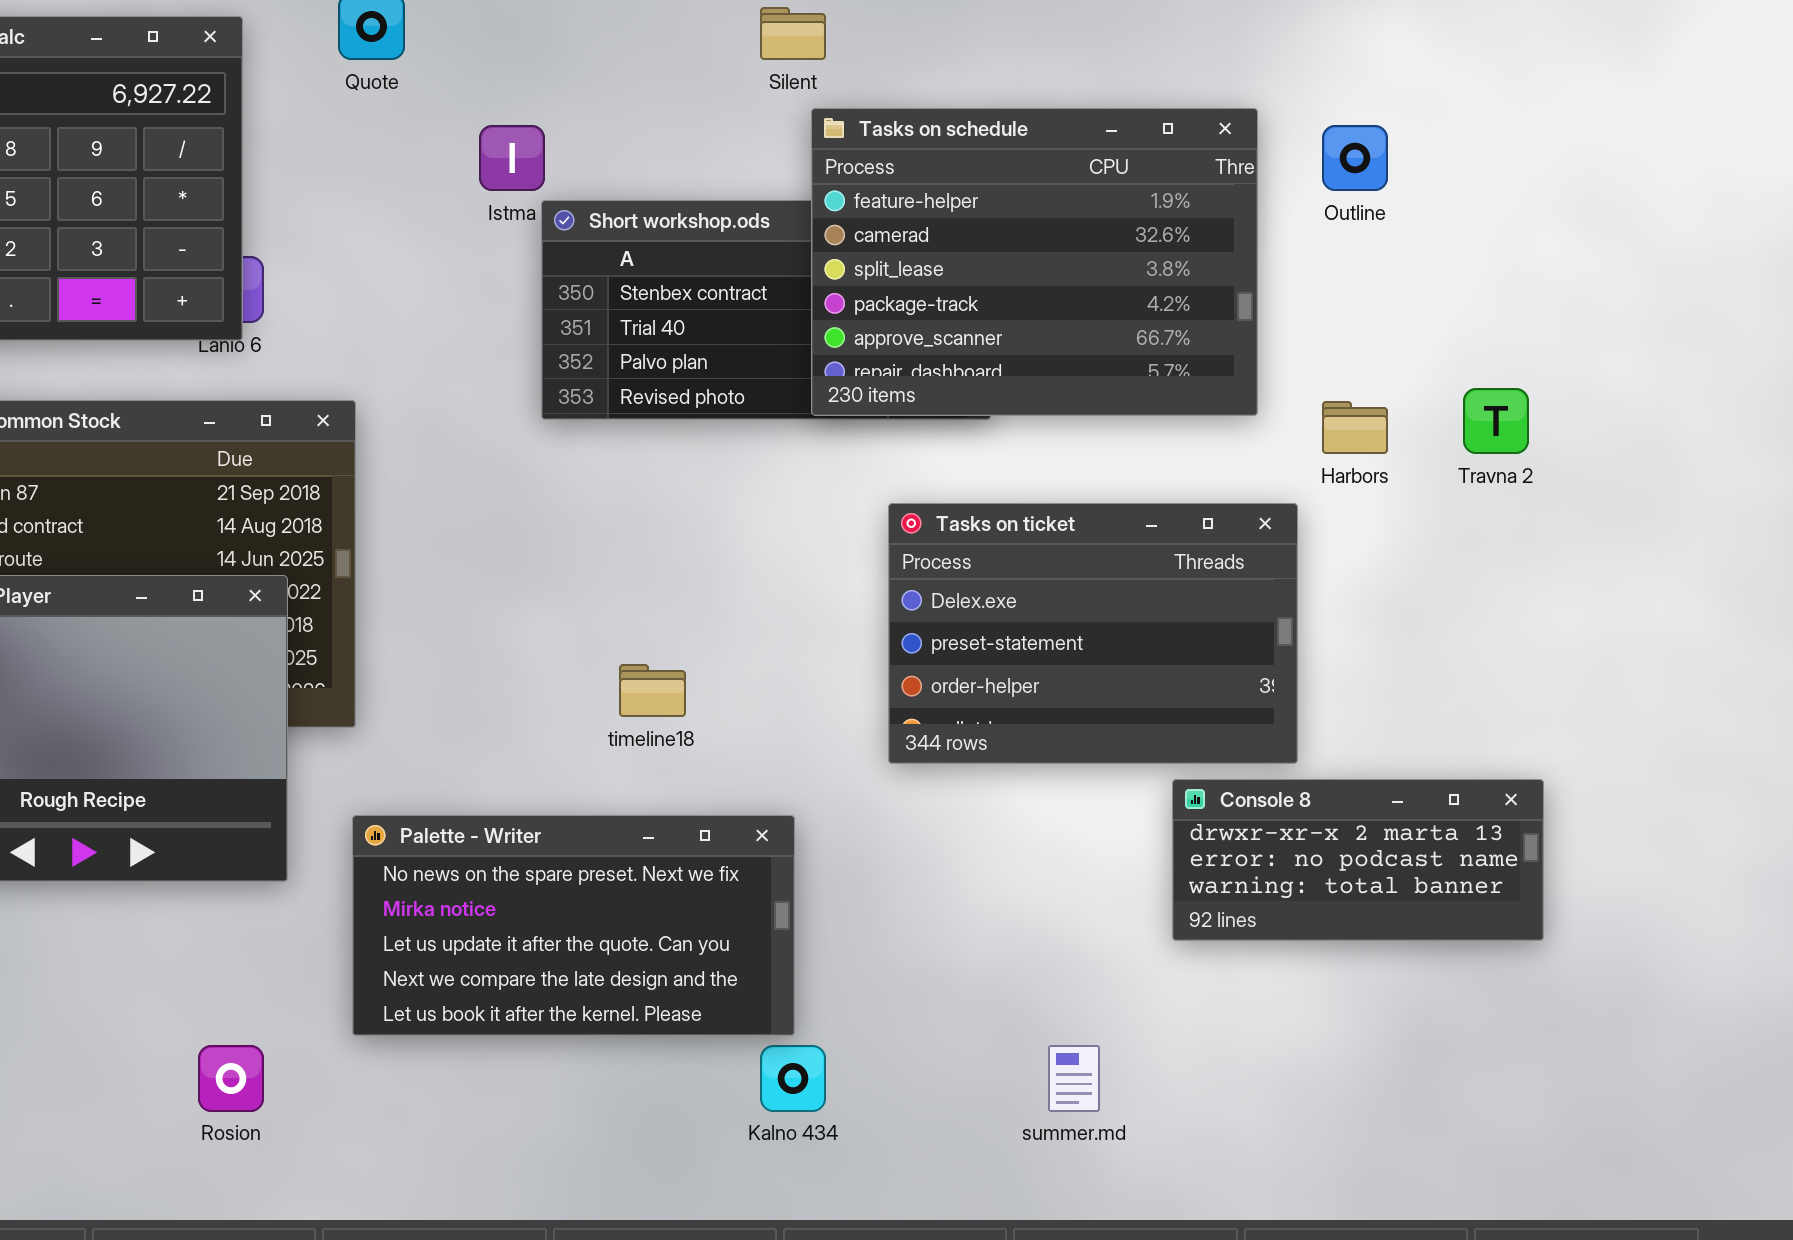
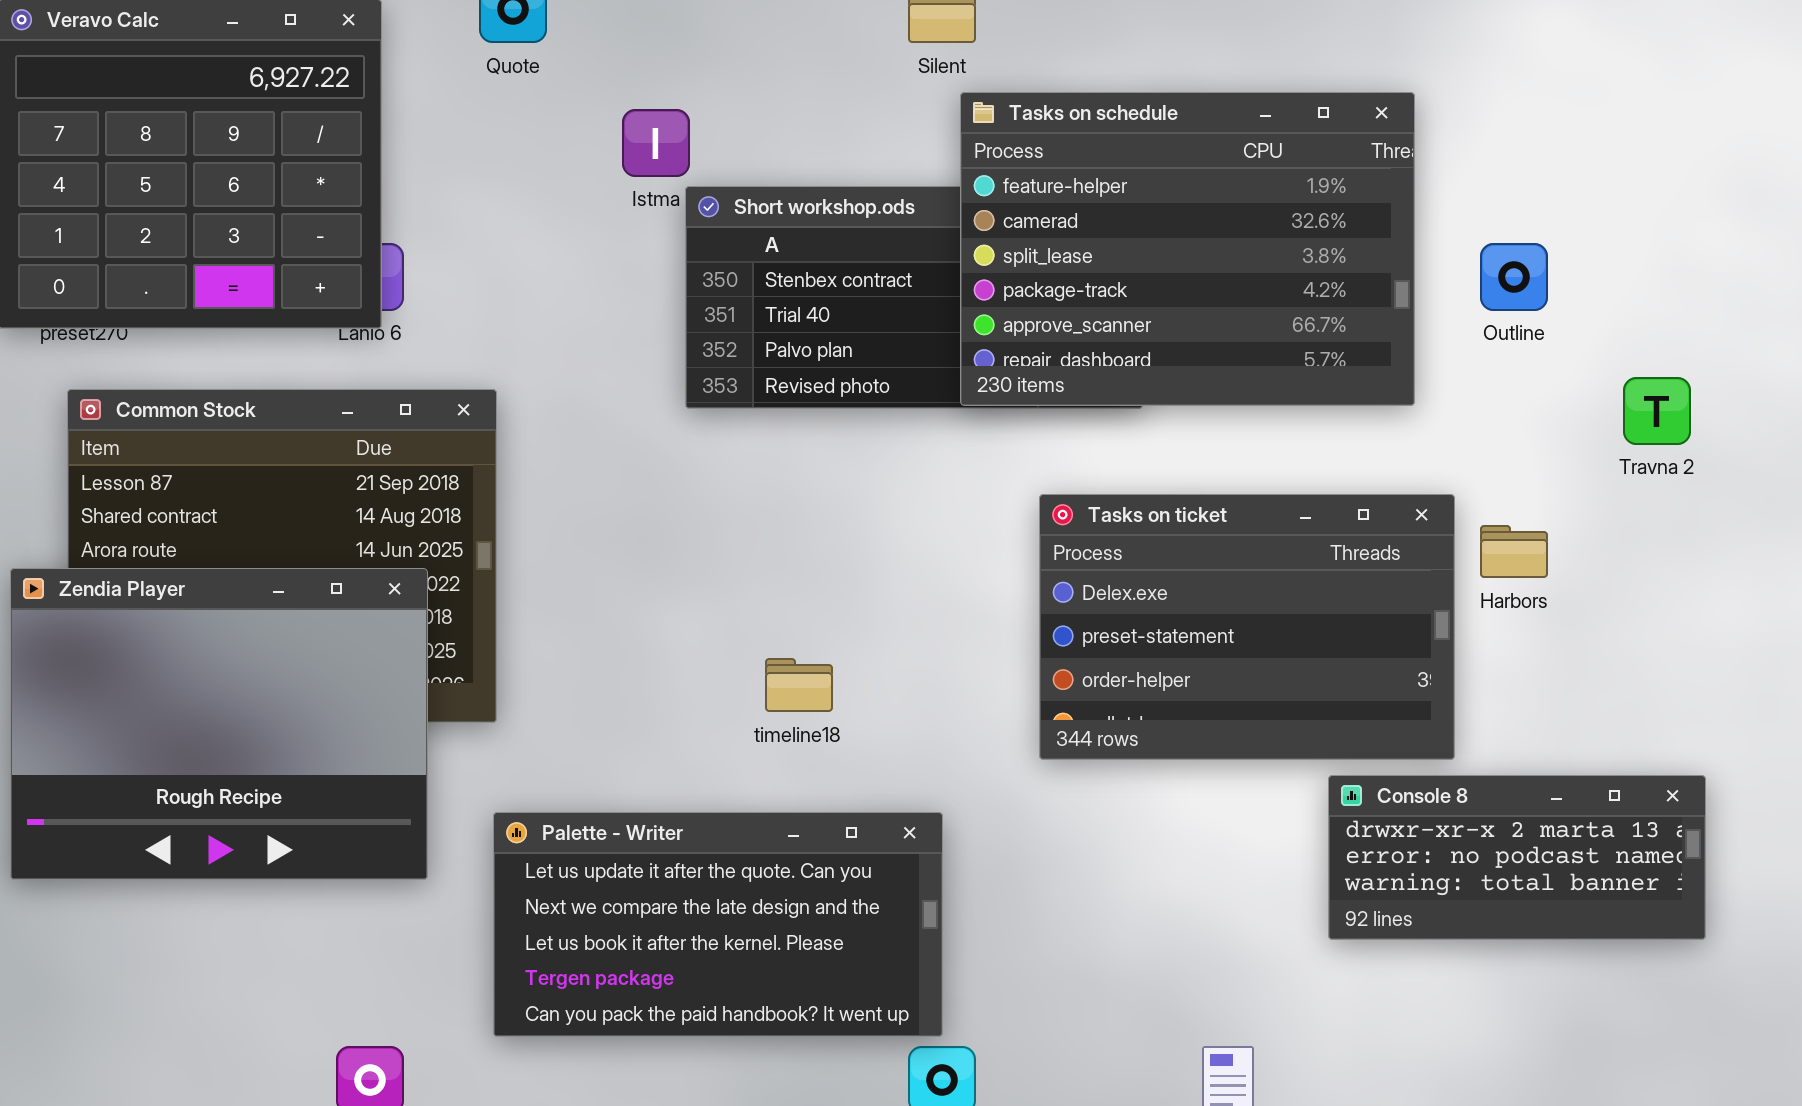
Outline: [1322,125,1388,191] -> [1480,243,1548,311], moved
Harbors: [1322,401,1388,454] -> [1480,525,1548,578], moved
Palette - Writer: [352,815,795,1036] -> [493,812,943,1037], scrolled down 2 rows

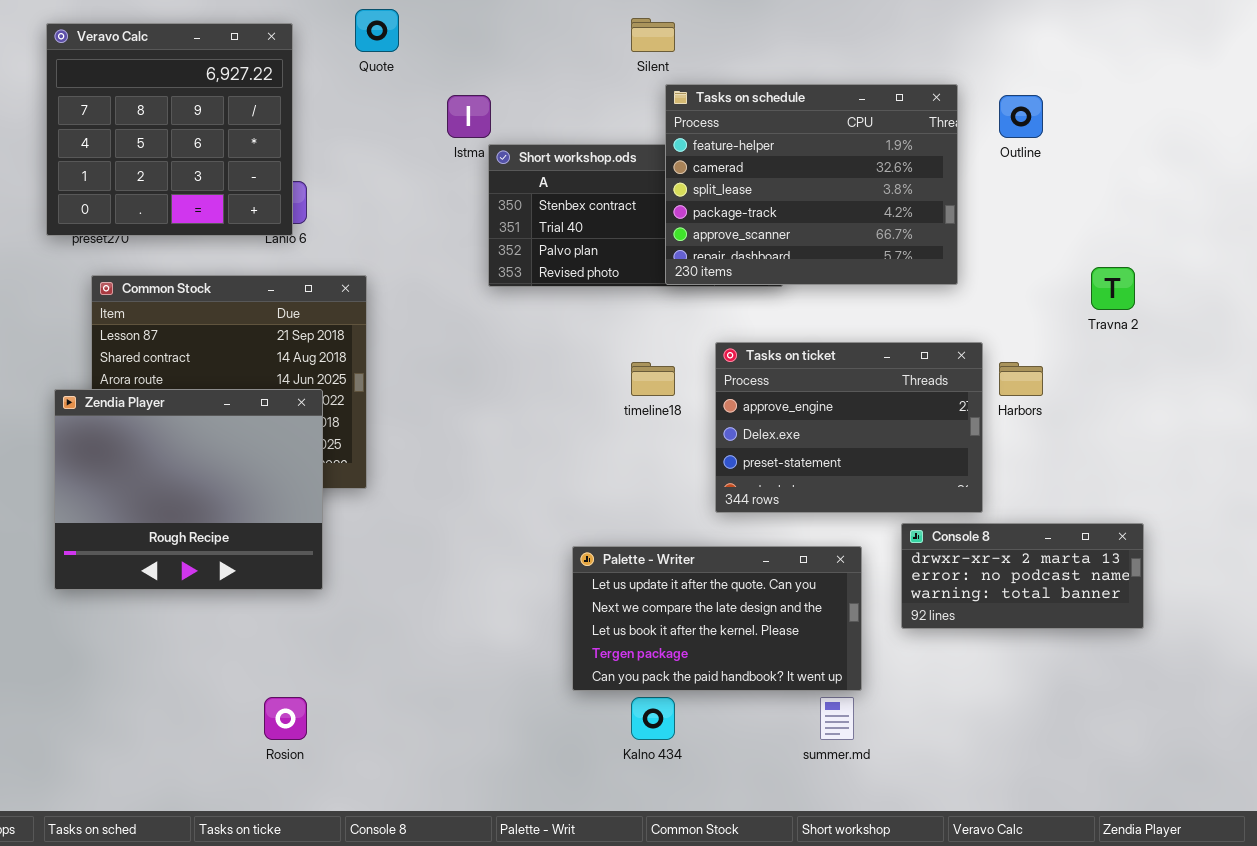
Outline: [1480,243,1548,311] -> [999,95,1043,138], moved
Tasks on ticket: [1039,494,1455,760] -> [715,342,983,513], scrolled up 1 row
timeline18: [765,658,833,712] -> [631,362,675,396], moved
Palette - Writer: [493,812,943,1037] -> [572,546,862,691], moved

